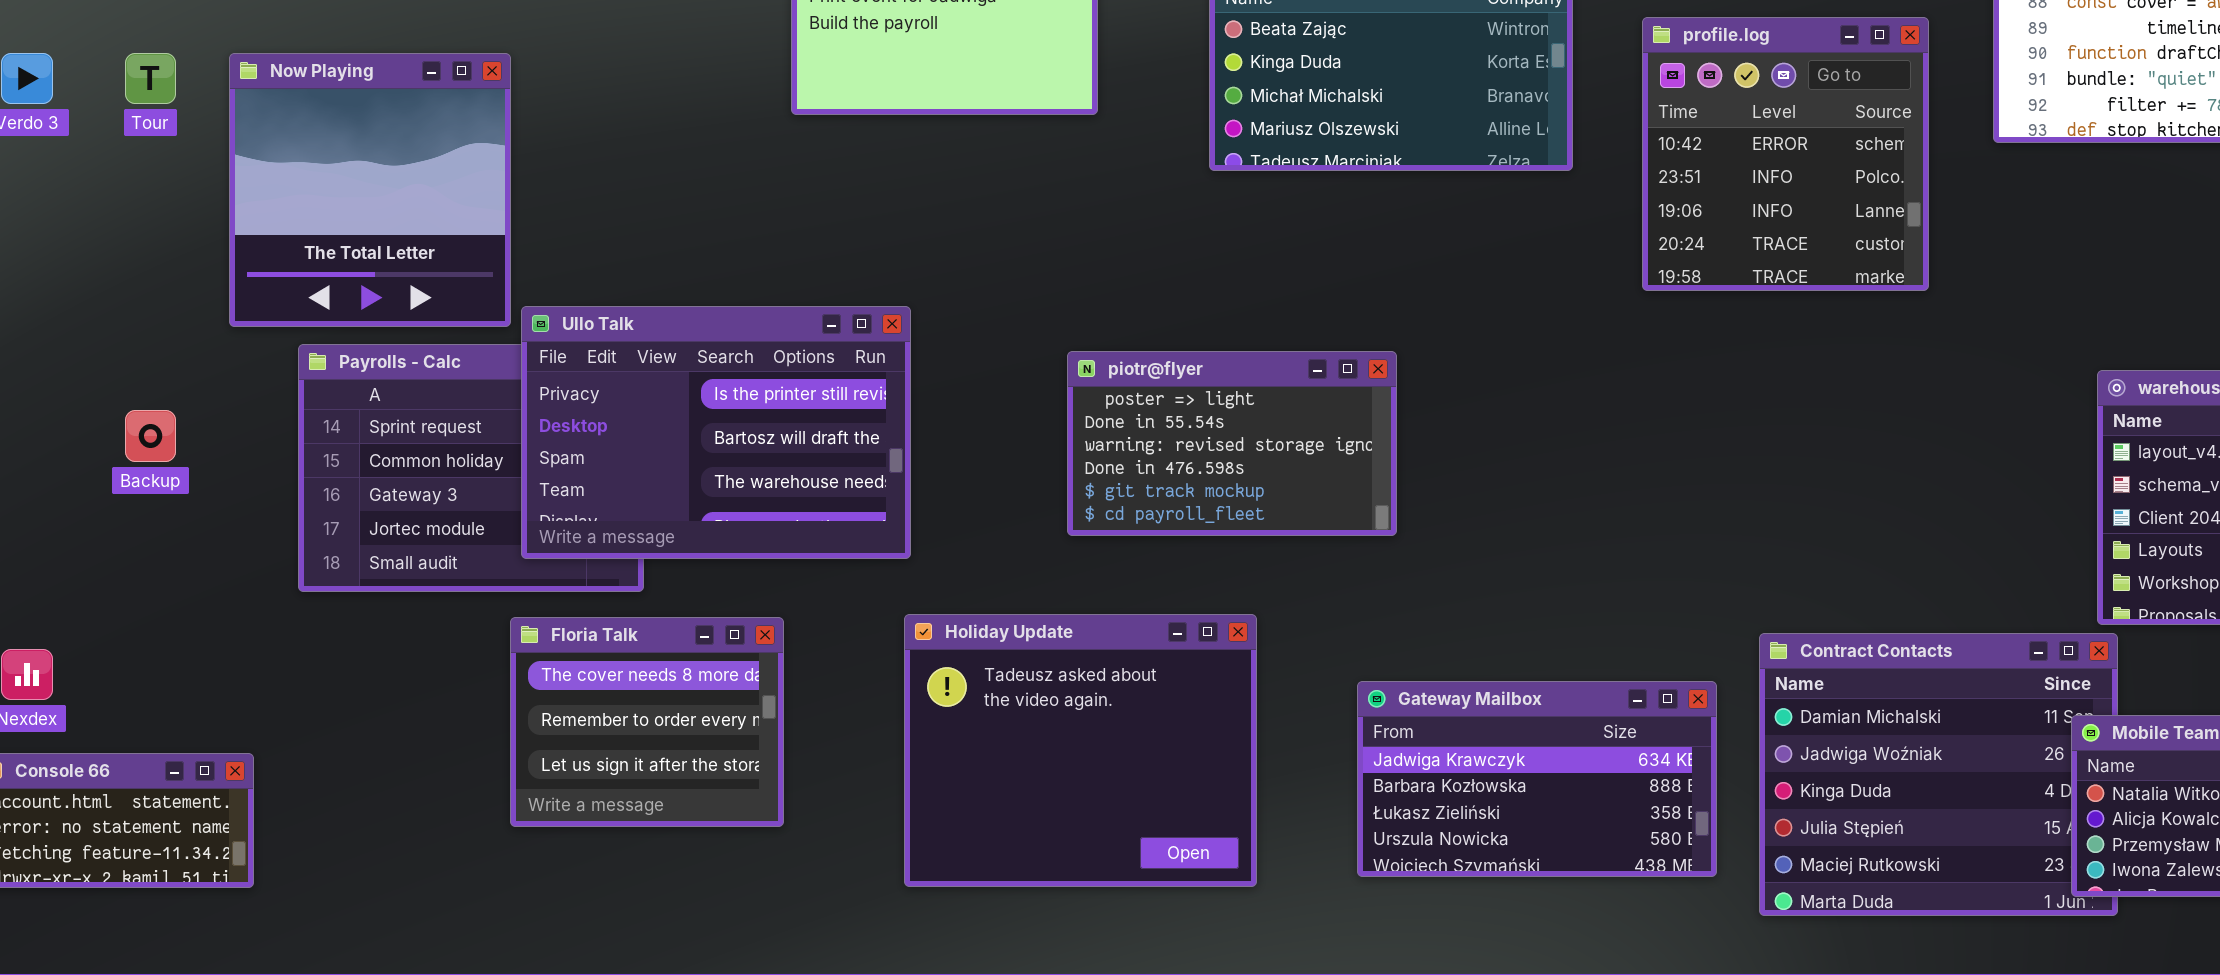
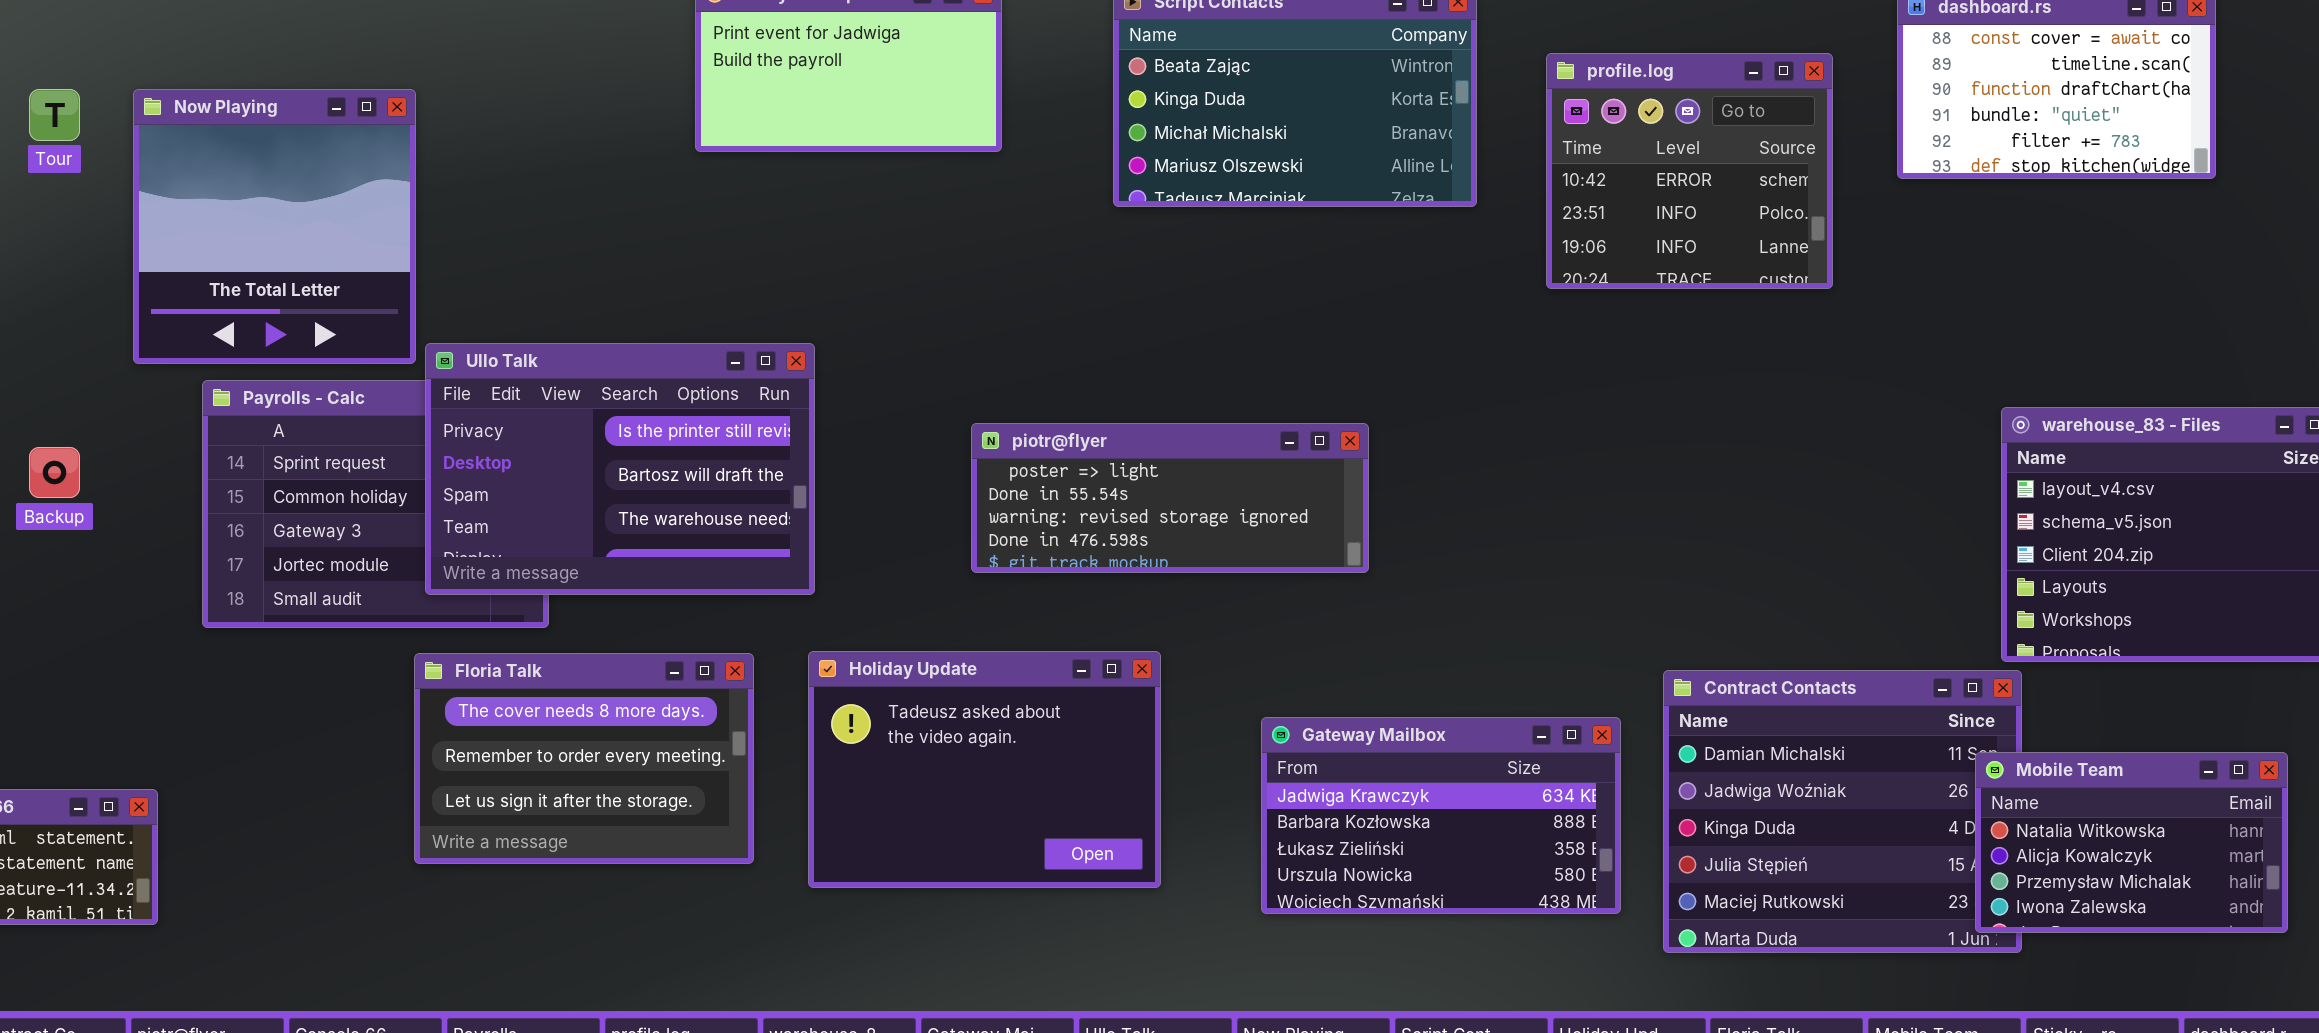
profile.log: [1642,17,1929,291] -> [1546,53,1833,289], resized
piotr@flyer: [1067,351,1397,536] -> [971,423,1369,573], resized
Holiday Update: [904,614,1257,887] -> [808,651,1161,888], resized
Floria Talk: [510,617,784,827] -> [414,653,754,864], resized

